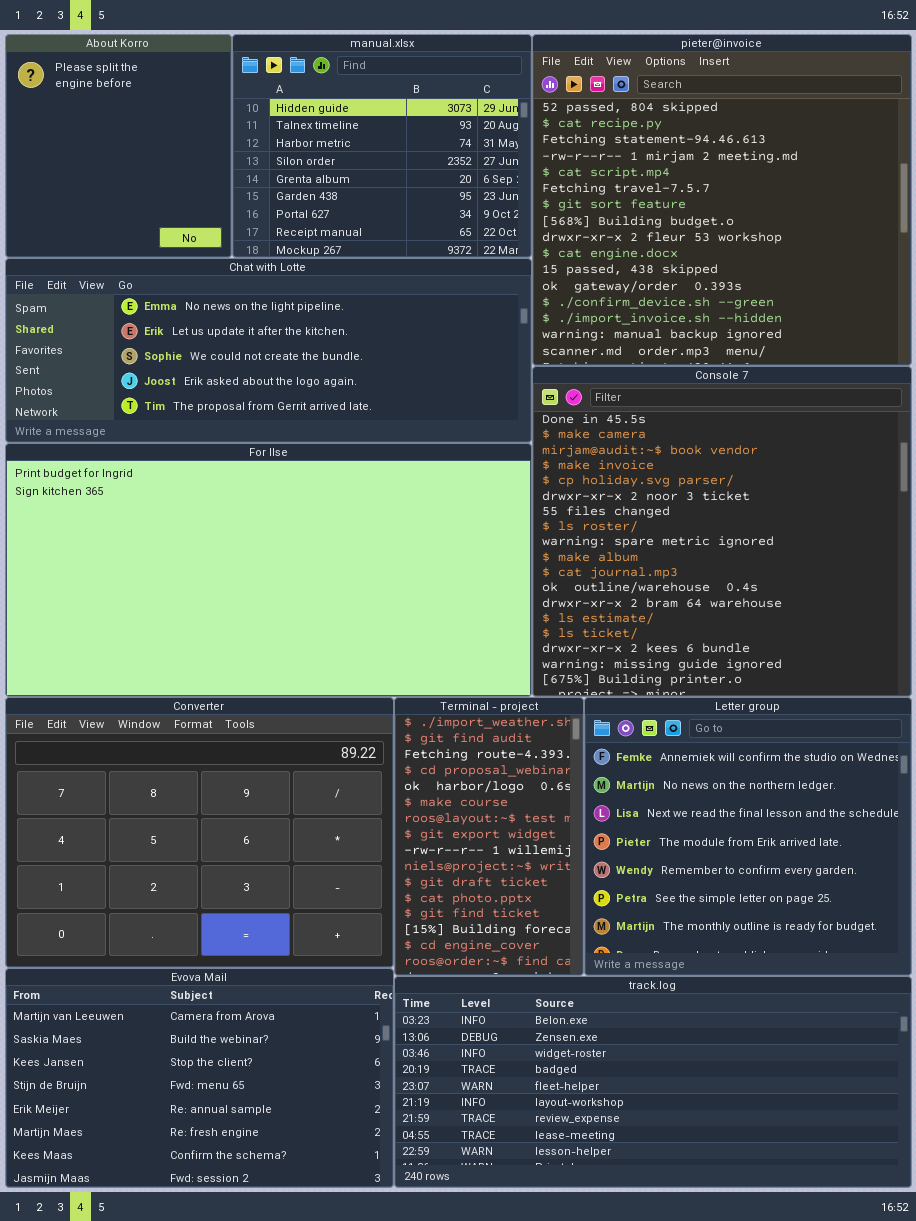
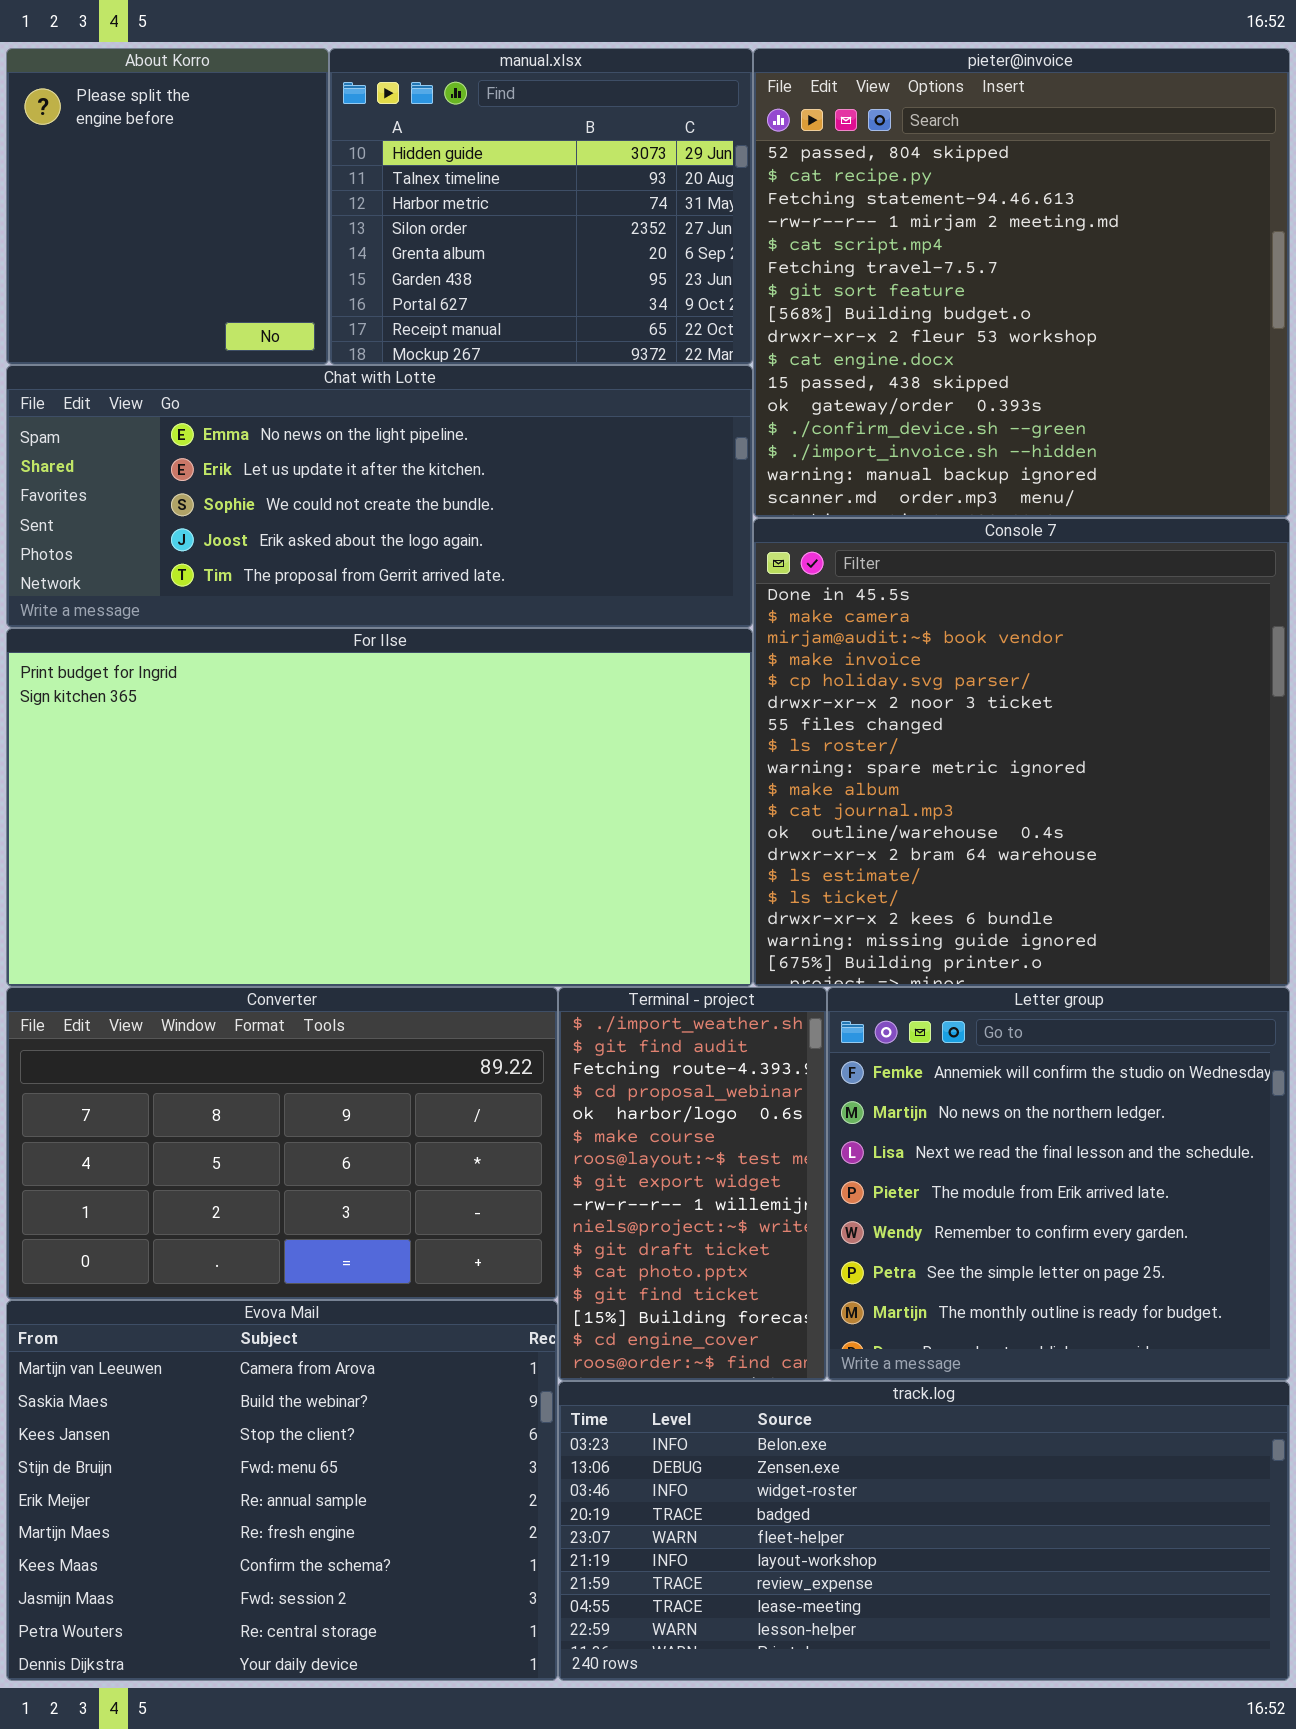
Converter: [5,697,394,968] -> [6,987,558,1300], resized
Evova Mail: [5,968,394,1188] -> [6,1300,558,1681], resized

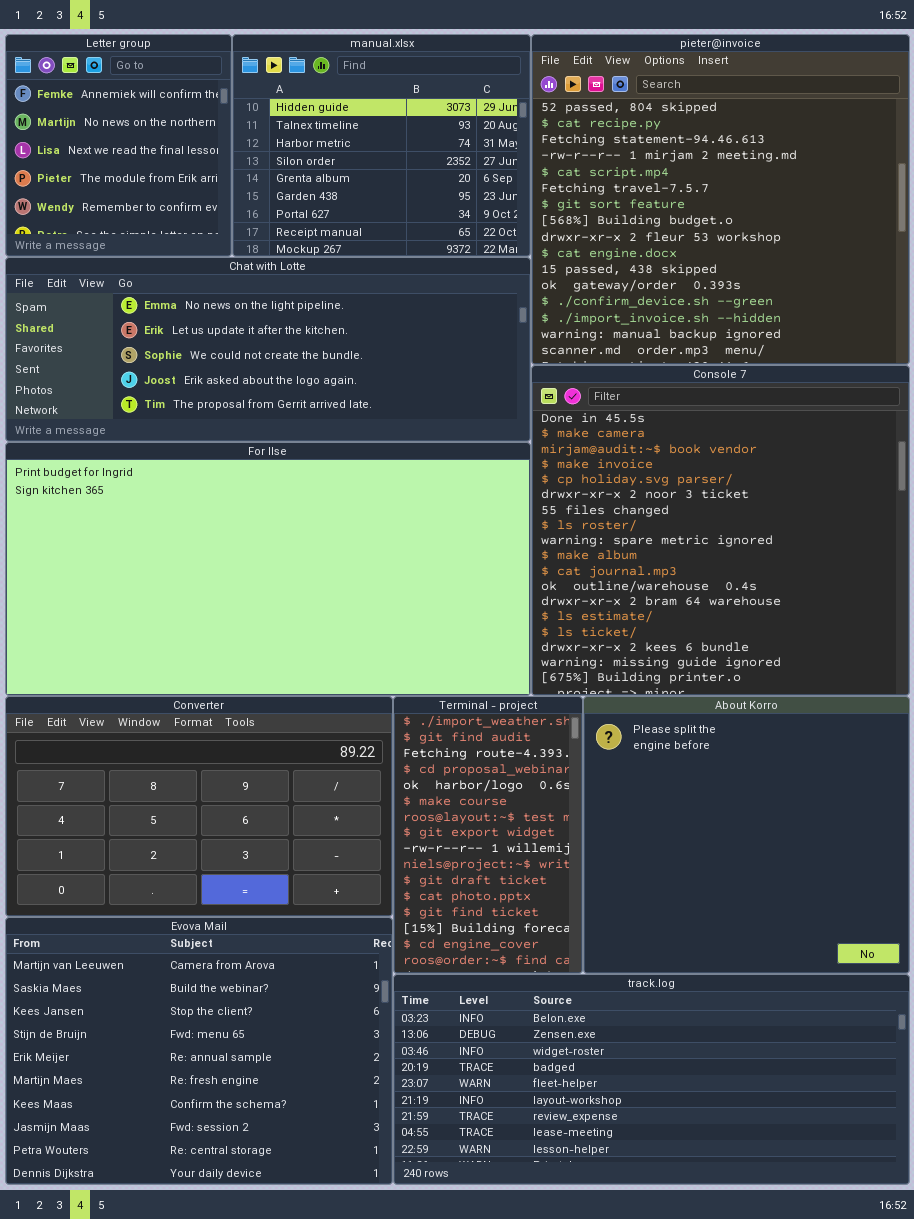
About Korro: [6,48,329,365] -> [583,696,910,974], moved, resized
Letter group: [827,987,1290,1381] -> [5,34,232,257], moved, resized

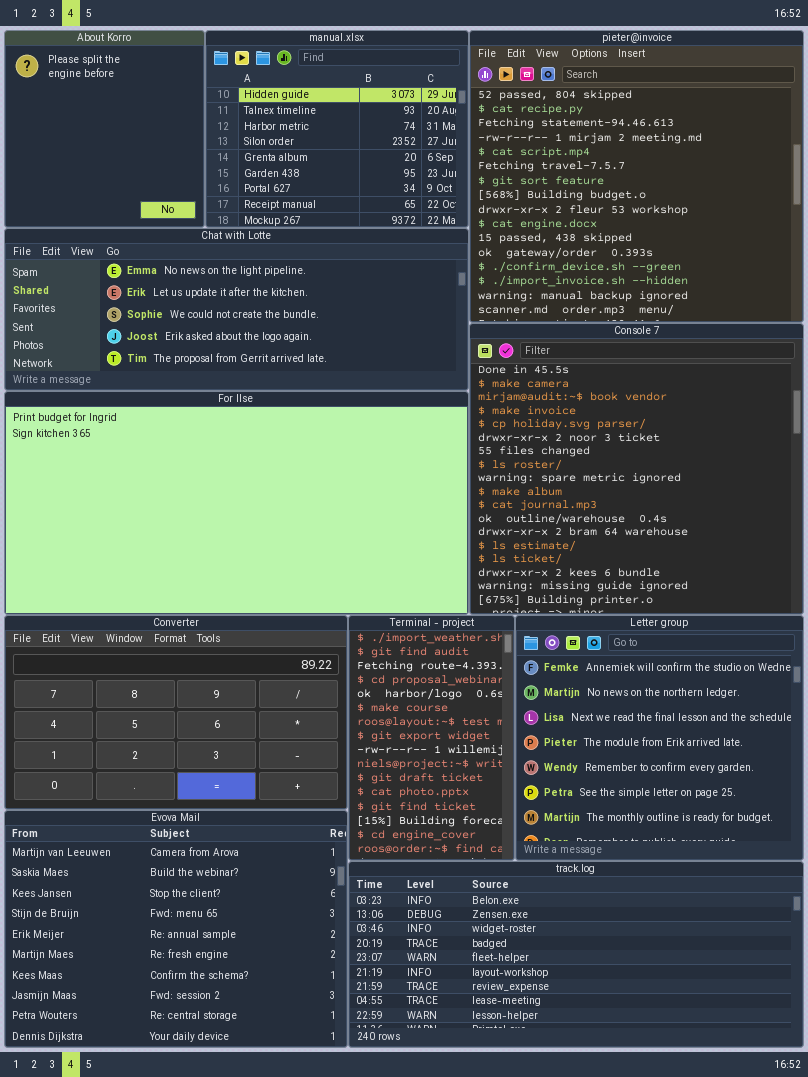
Letter group: [5,34,232,257] -> [515,615,804,861], moved, resized
About Korro: [583,696,910,974] -> [4,30,205,228], moved, resized

